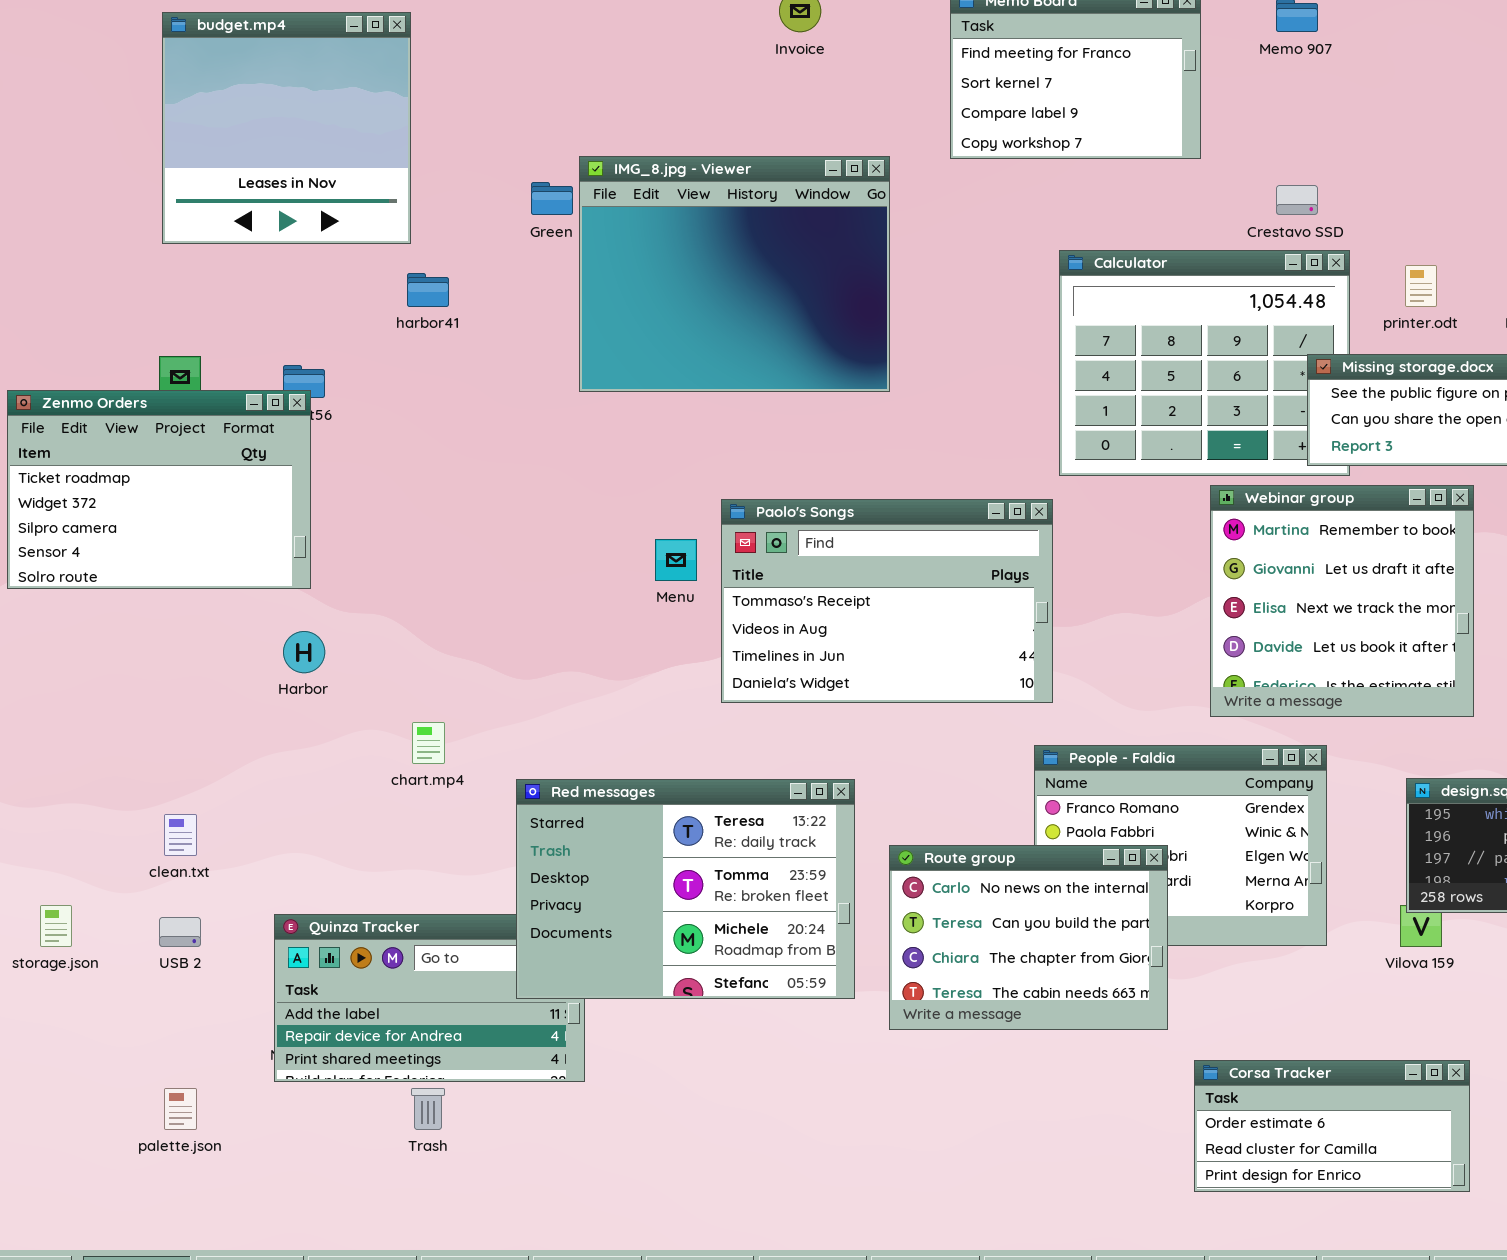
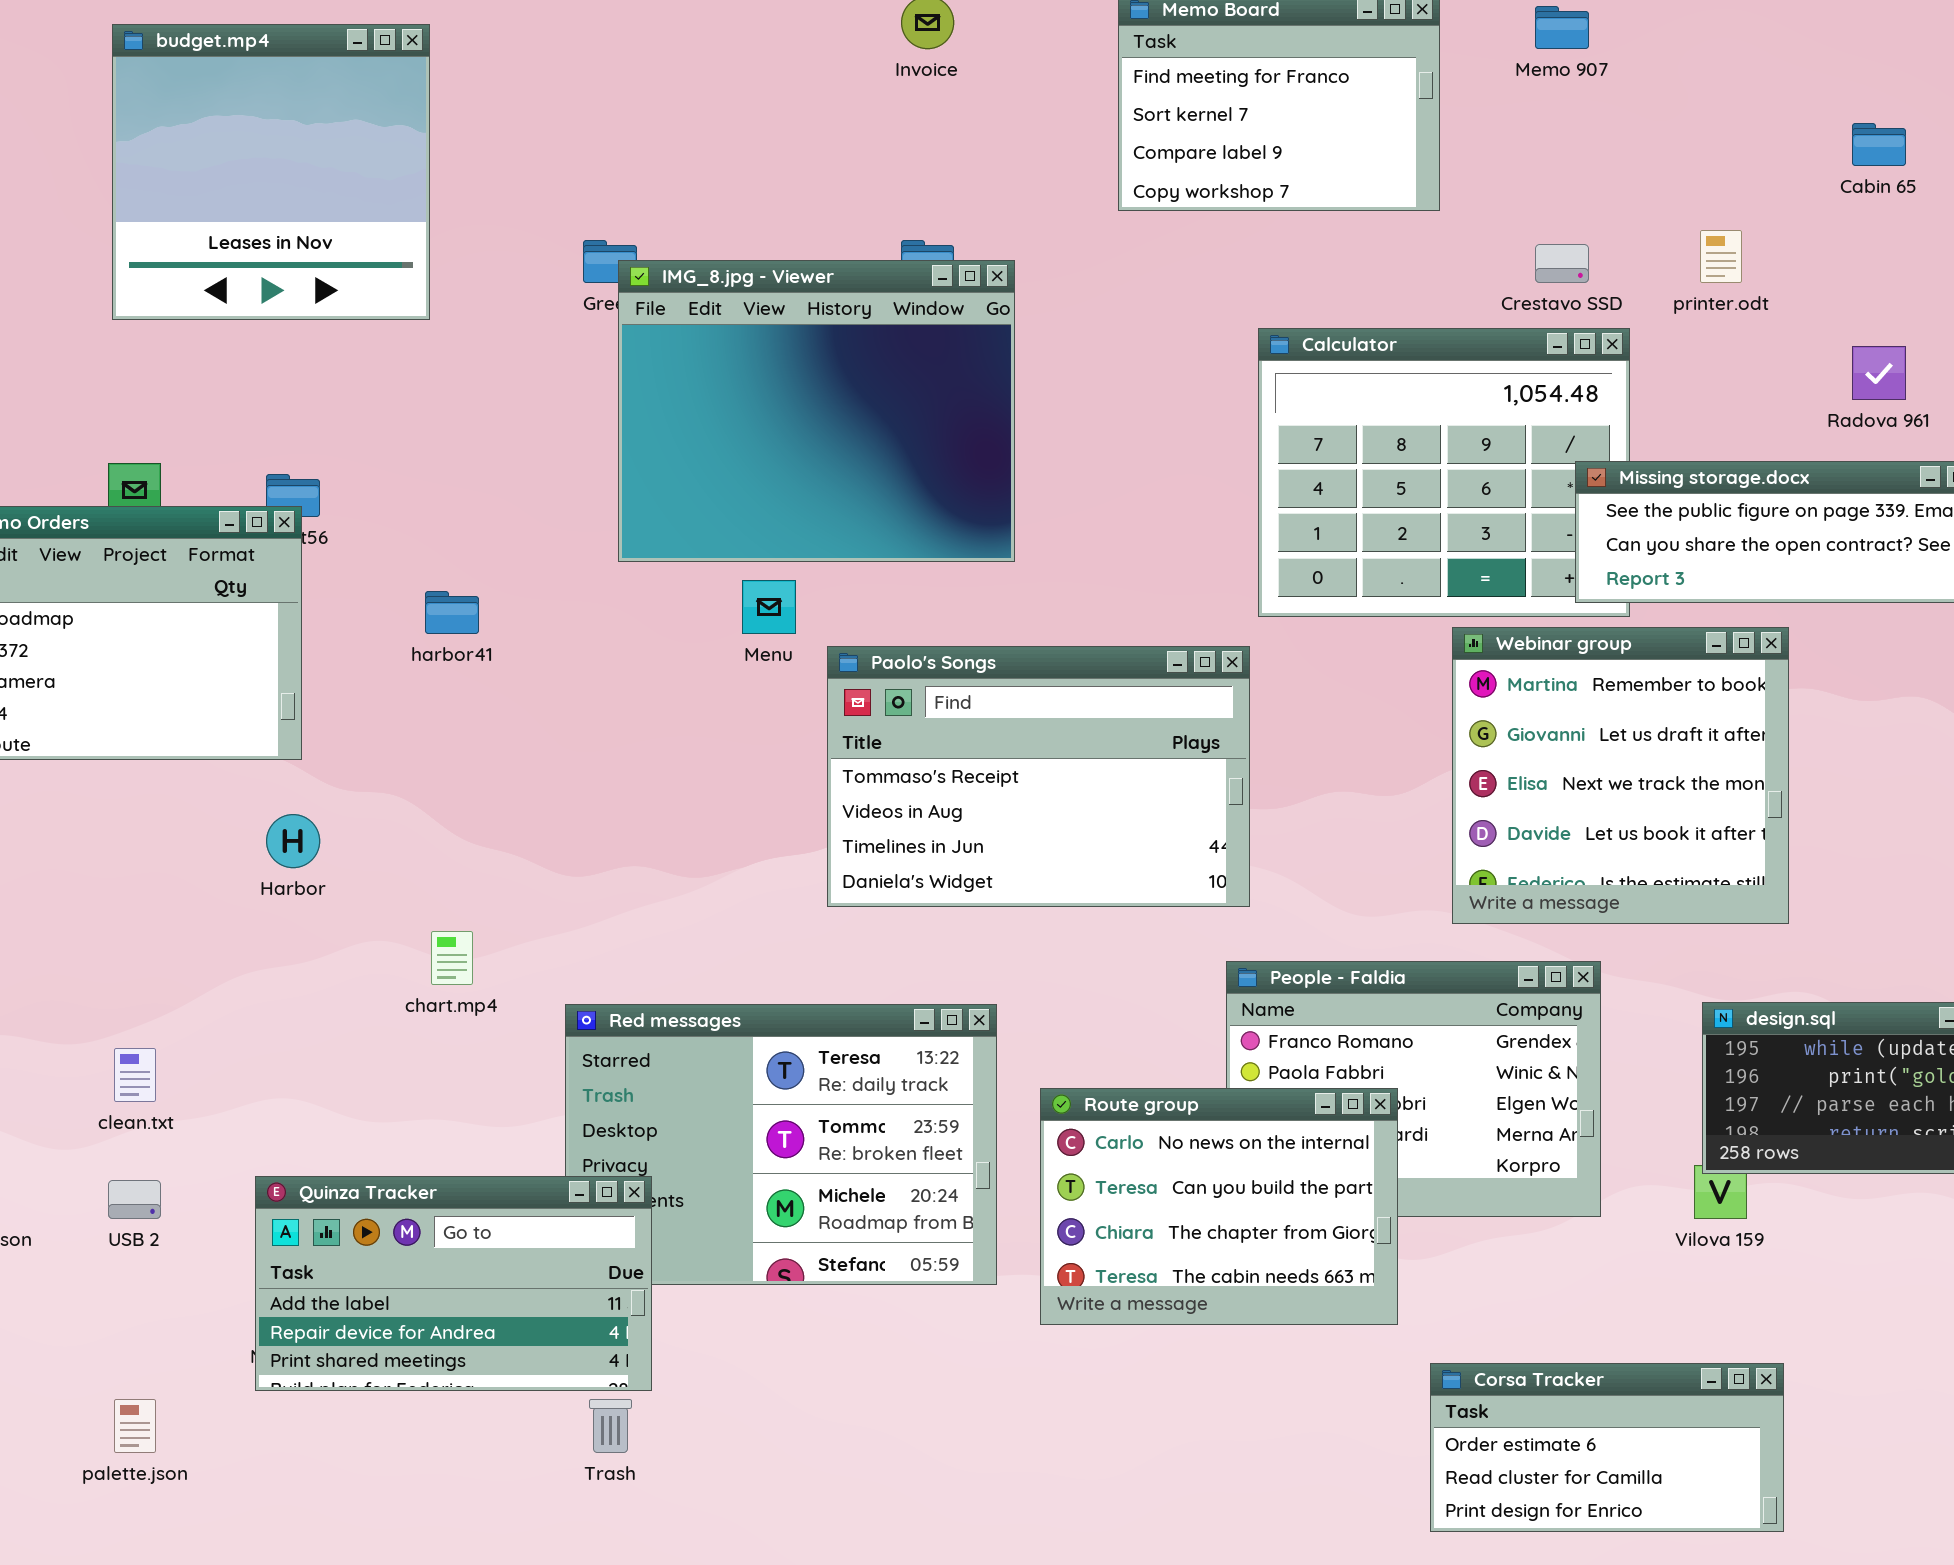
IMG_8.jpg - Viewer: [579,156,890,392] -> [618,260,1015,562], moved
printer.odt: [1405,265,1437,307] -> [1700,230,1742,283], moved
harbor41: [407,273,449,307] -> [425,591,479,634], moved
Menu: [655,539,697,581] -> [742,580,796,634], moved
Quinza Tracker: [274,914,585,1082] -> [255,1176,652,1391], raised
Trash: [411,1088,445,1130] -> [589,1399,632,1453], moved

